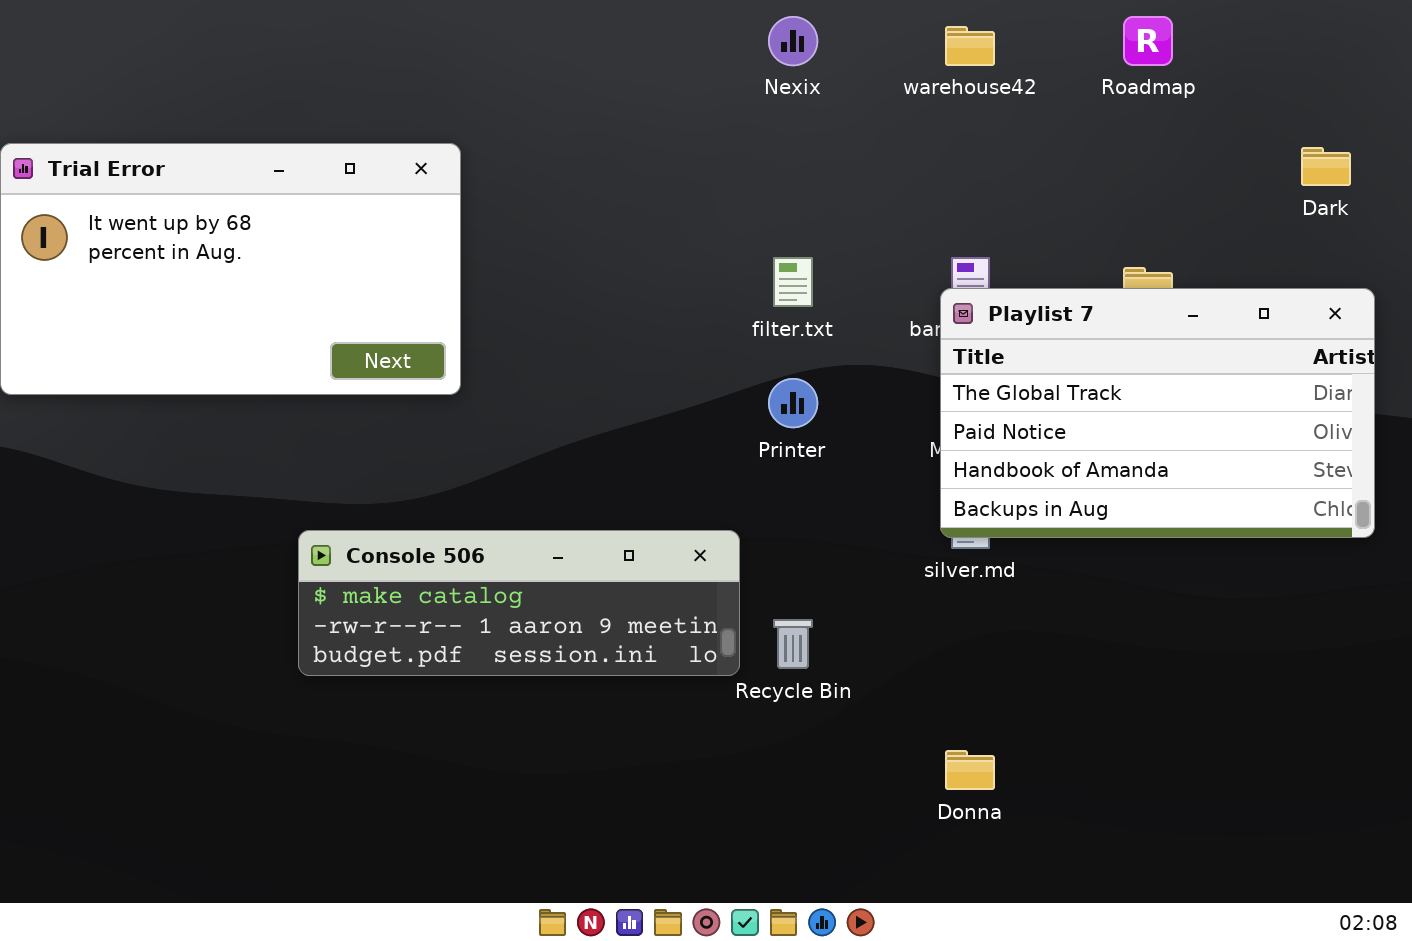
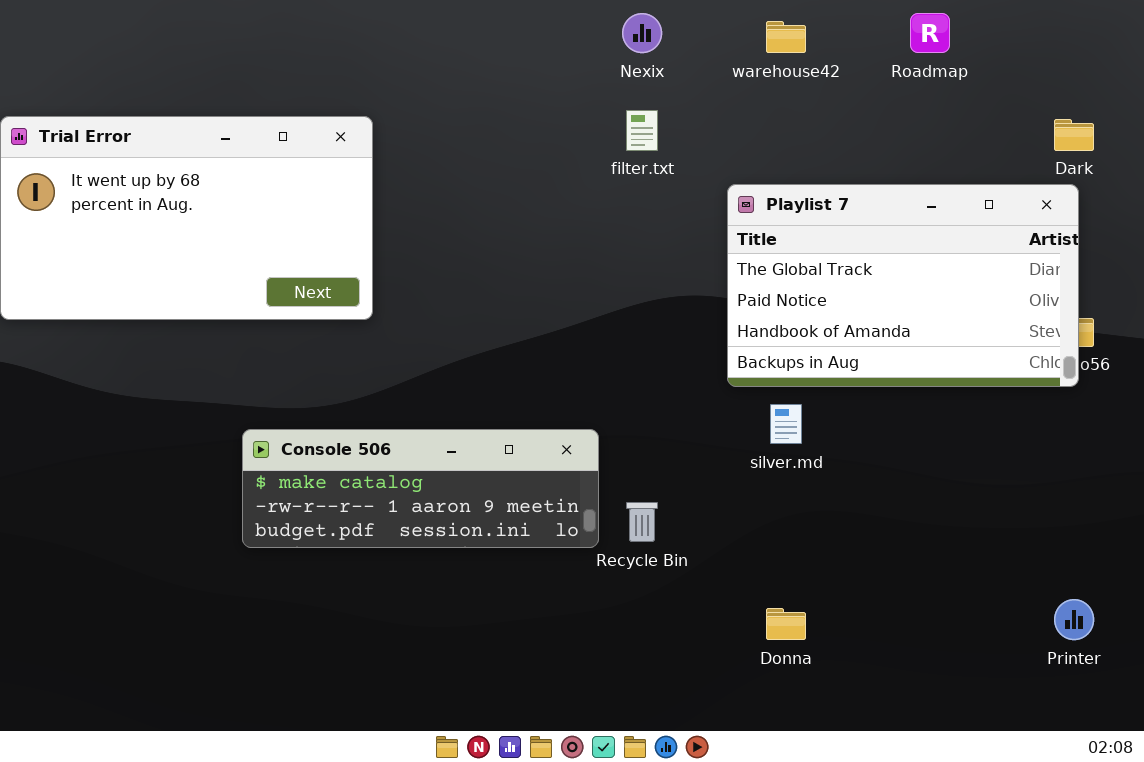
filter.txt: [773,257,813,307] -> [626,110,658,151], moved
Playlist 7: [940,288,1375,538] -> [727,184,1079,387], moved
Printer: [768,378,818,428] -> [1054,599,1094,640], moved

